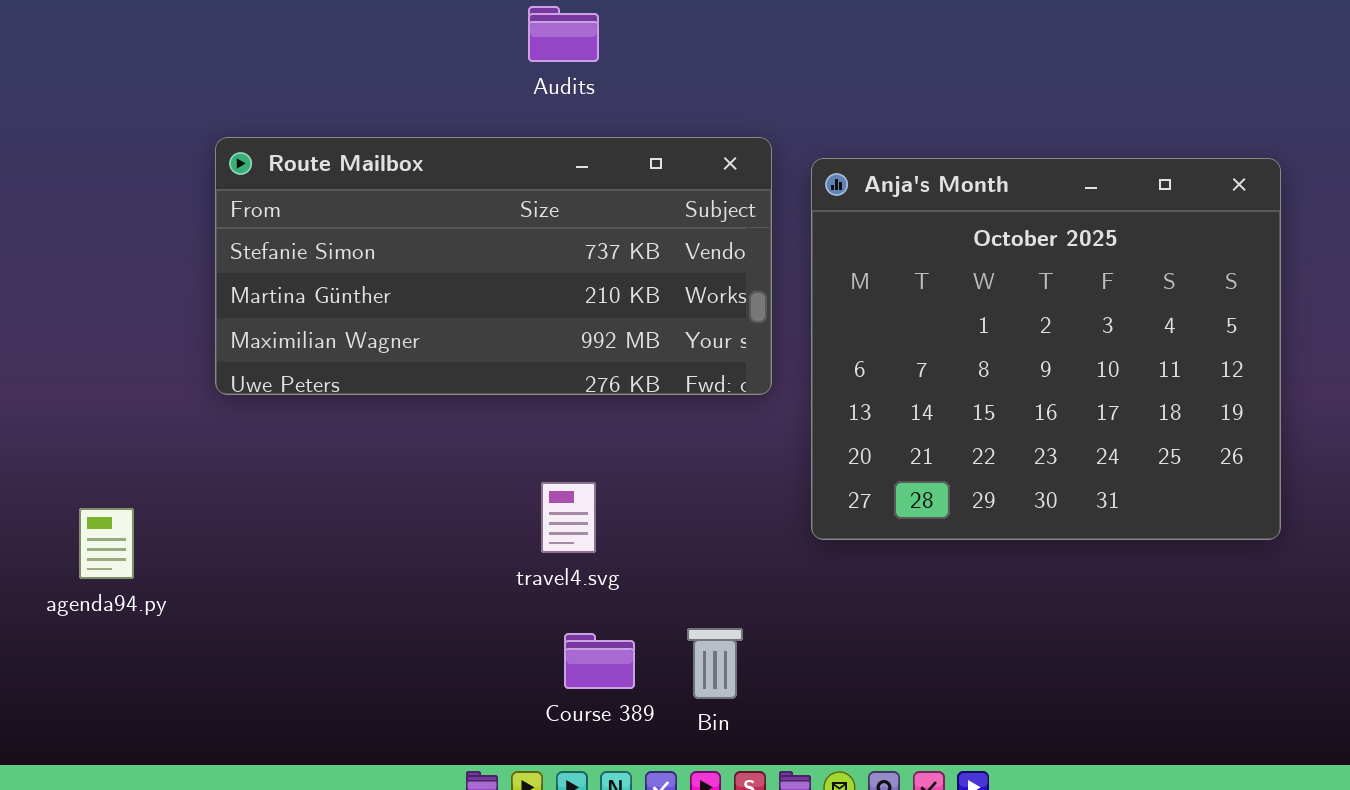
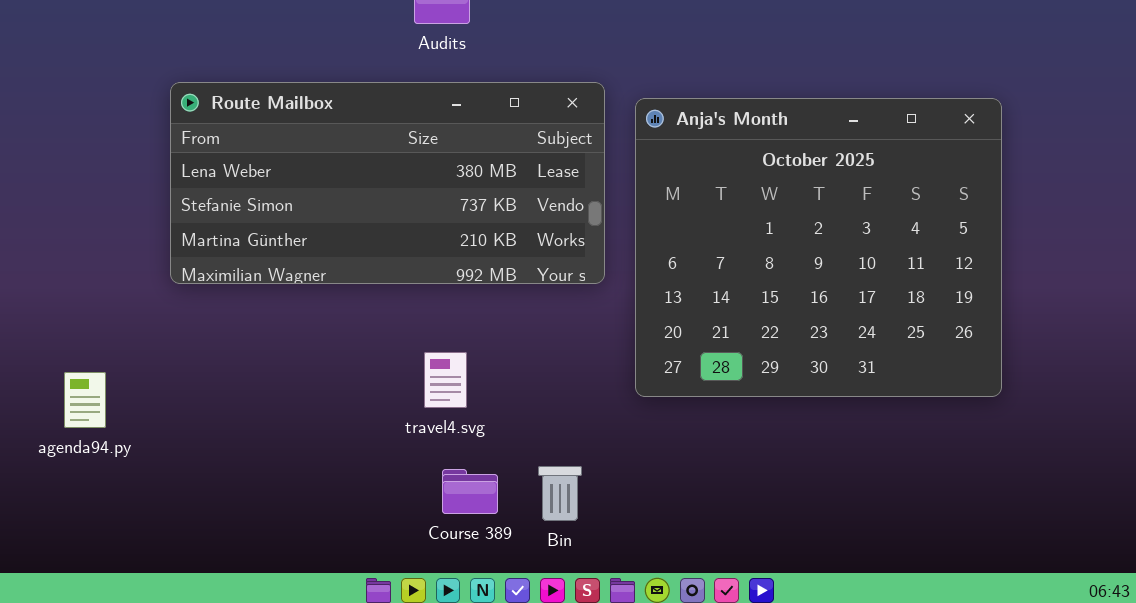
Route Mailbox: [215,137,772,395] -> [170,82,605,284], scrolled up 1 row

